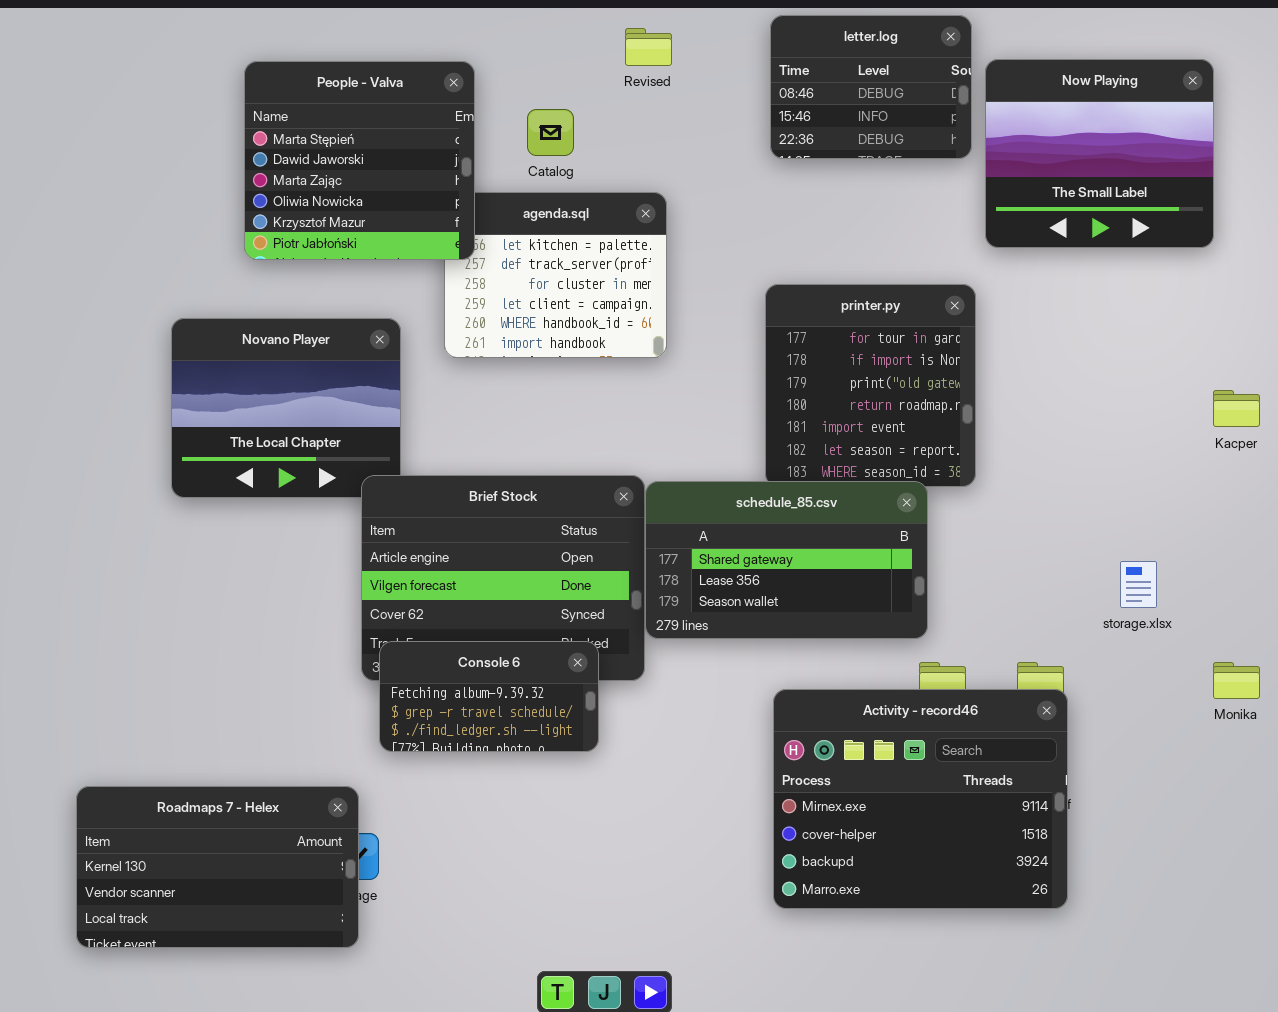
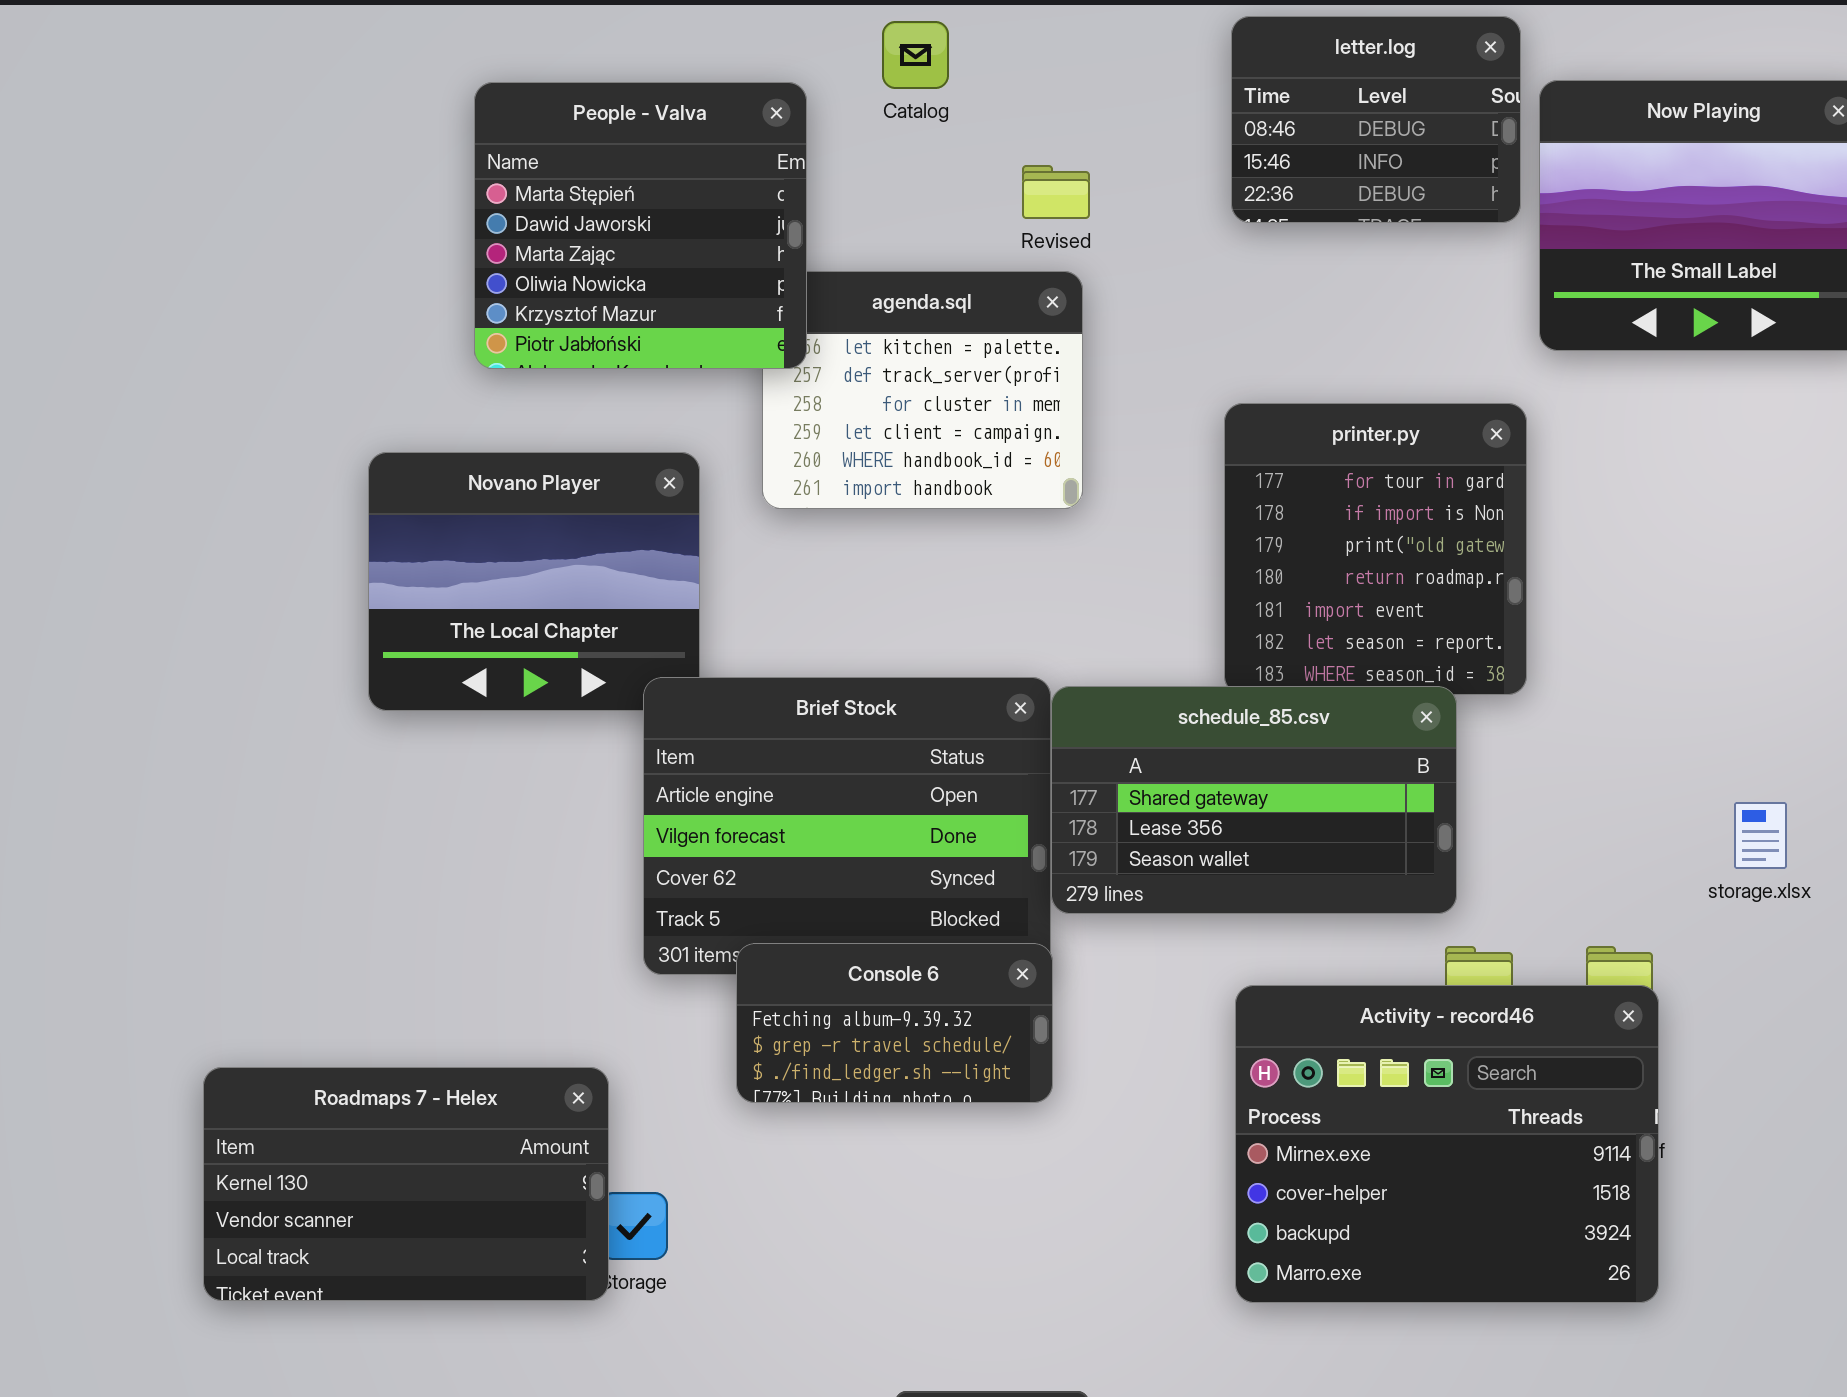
Revised: [625,28,672,66] -> [1022,165,1090,219], moved
Catalog: [527,109,574,156] -> [882,21,949,89], moved
Console 6: [379,641,599,752] -> [736,943,1053,1103], moved
Roadmaps 7 - Helex: [76,786,359,948] -> [203,1067,609,1301], moved

